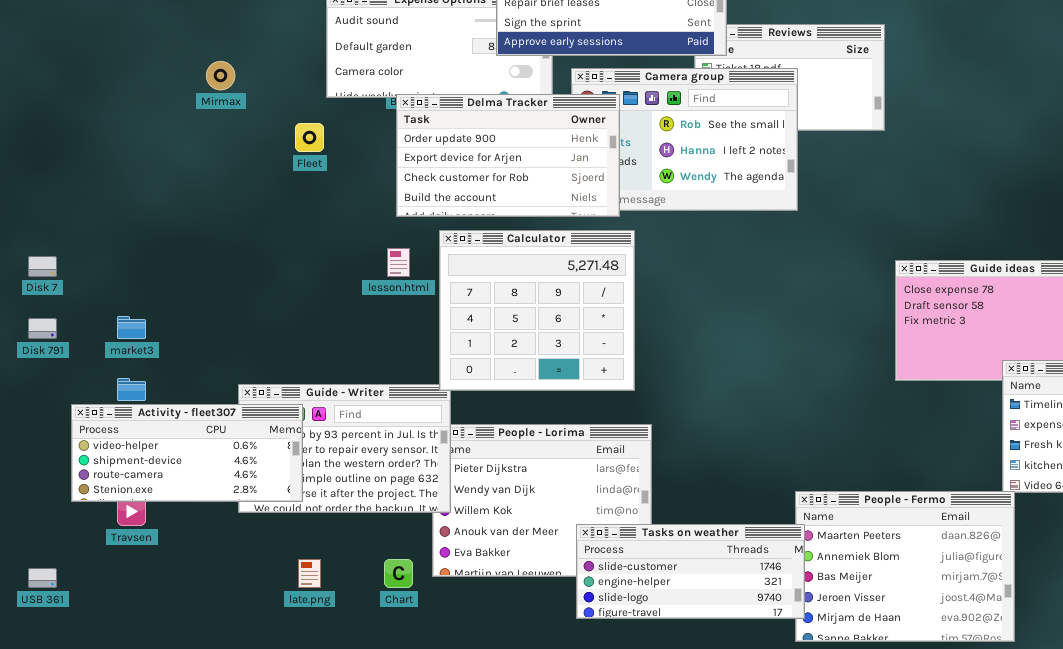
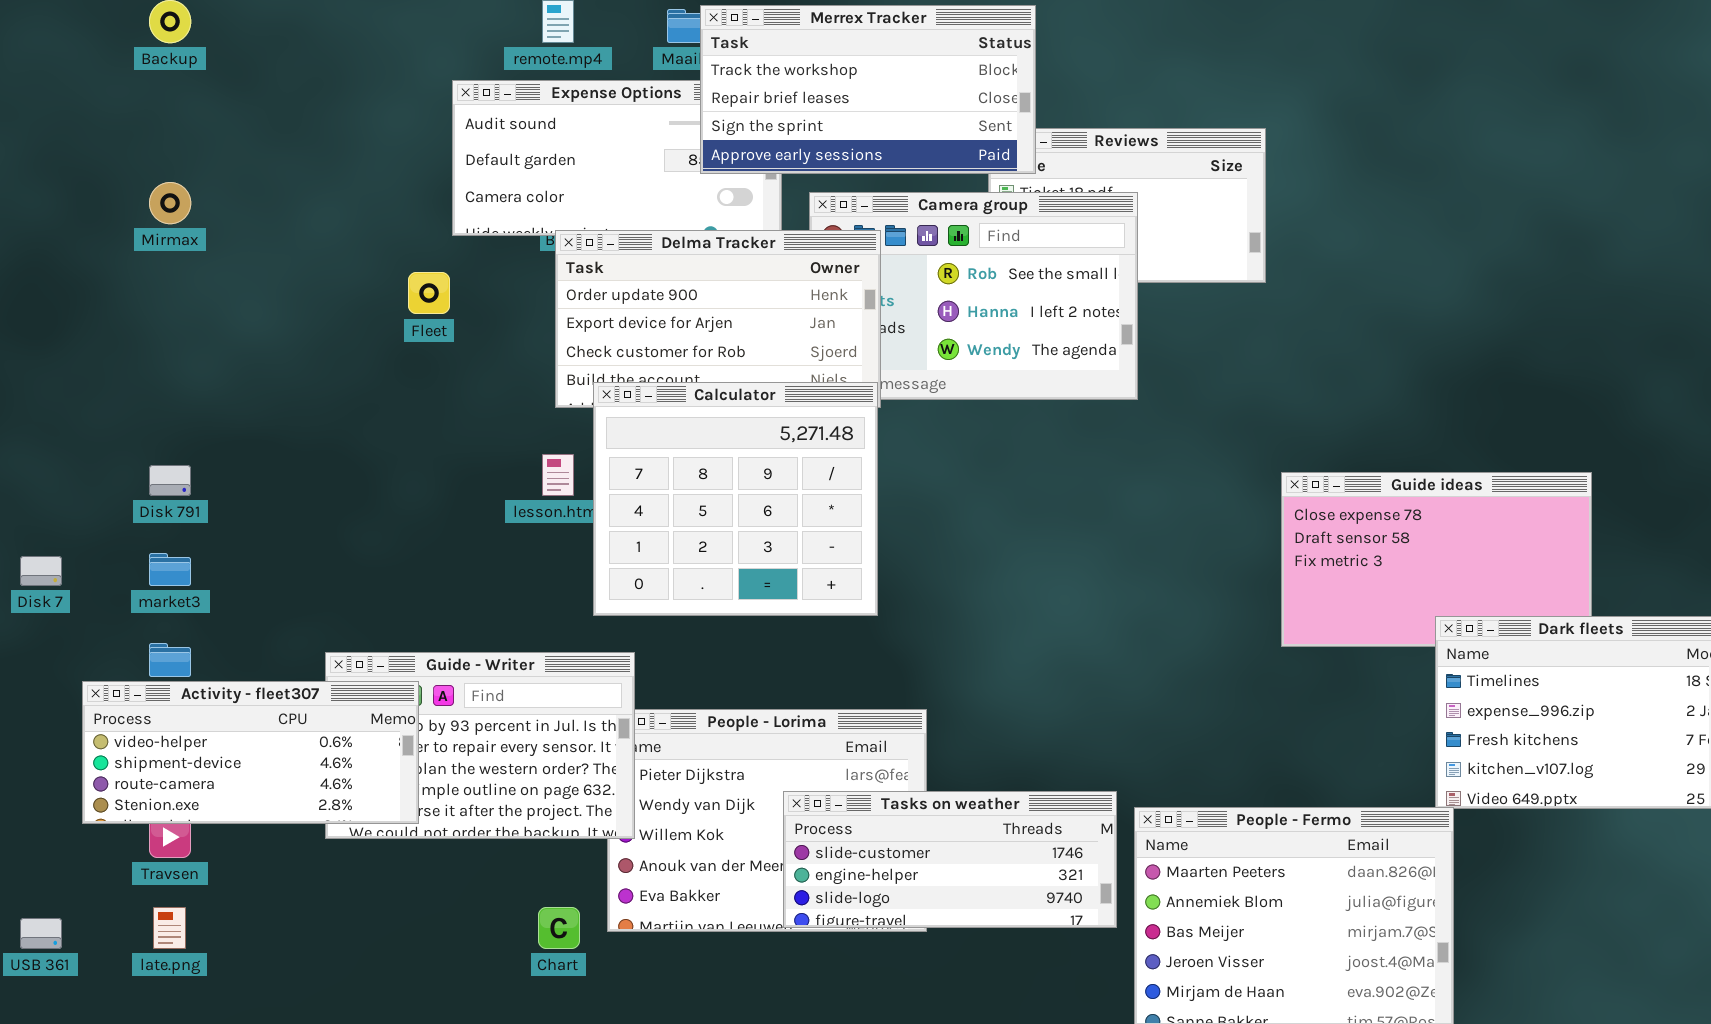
Mirmax: [206,61,235,90] -> [149,182,191,224], moved
Calculator: [439,230,635,391] -> [593,382,878,616], moved
Disk 7: [28,256,57,277] -> [20,556,62,586], moved
Disk 791: [28,318,57,339] -> [149,465,191,496], moved
Tasks on weather: [576,524,805,619] -> [783,791,1117,928], moved
late.png: [298,559,321,588] -> [153,907,186,949], moved

